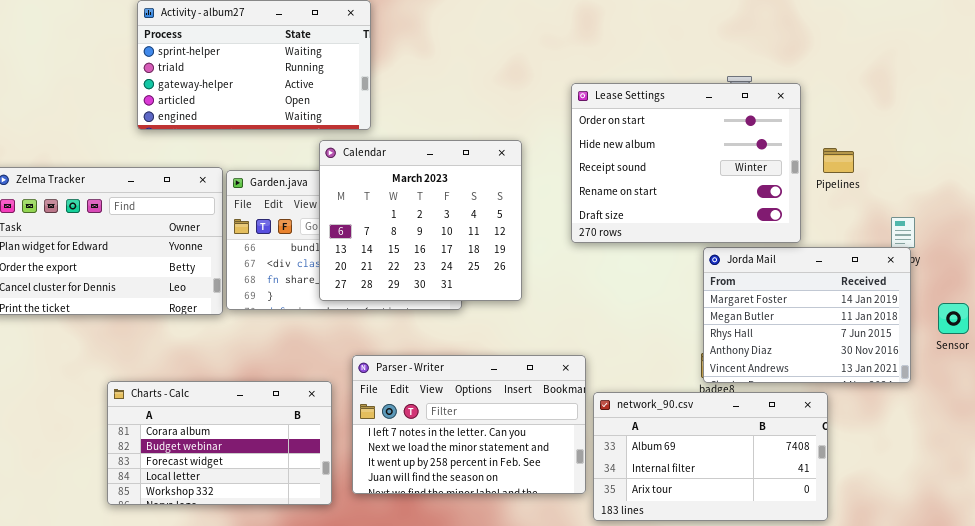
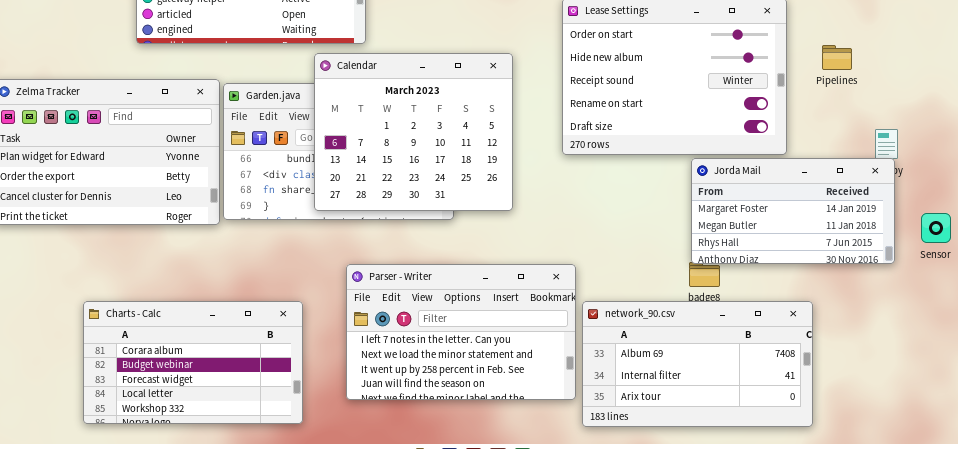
Pipelines: [823,148,854,173] -> [822,45,852,70], moved
Jorda Mail: [703,247,911,383] -> [691,158,895,264], resized
Charts - Calc: [107,381,332,505] -> [83,301,303,424], moved

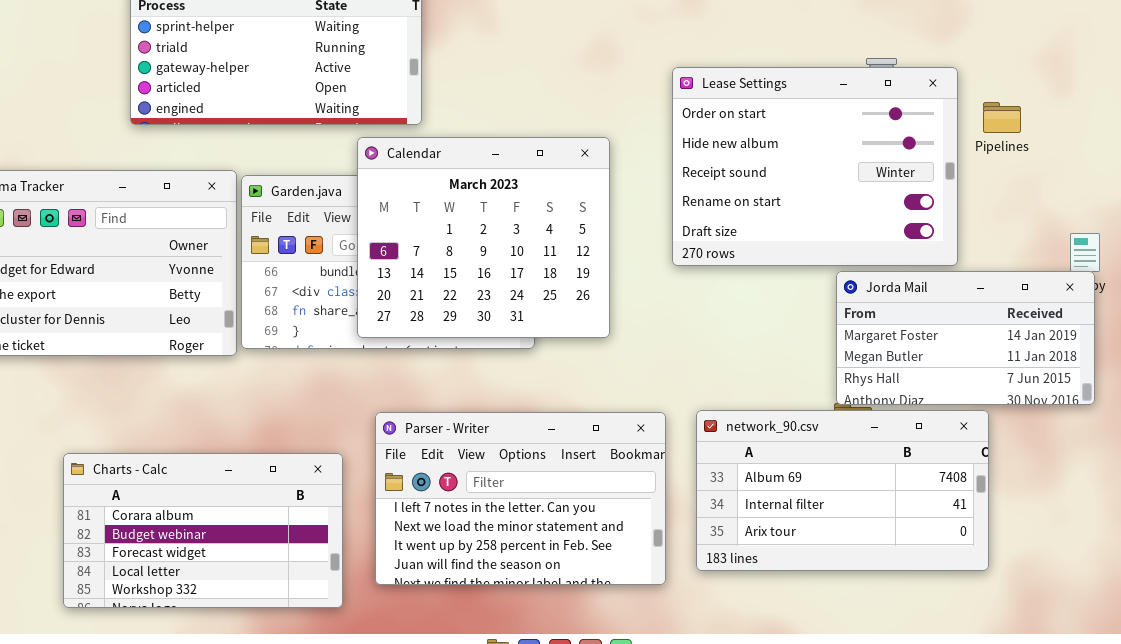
Pipelines: [822,45,852,70] -> [983,102,1021,133], moved
Parser - Writer: [346,264,576,400] -> [375,412,666,585], moved
network_90.csv: [582,301,813,427] -> [696,410,989,571], moved

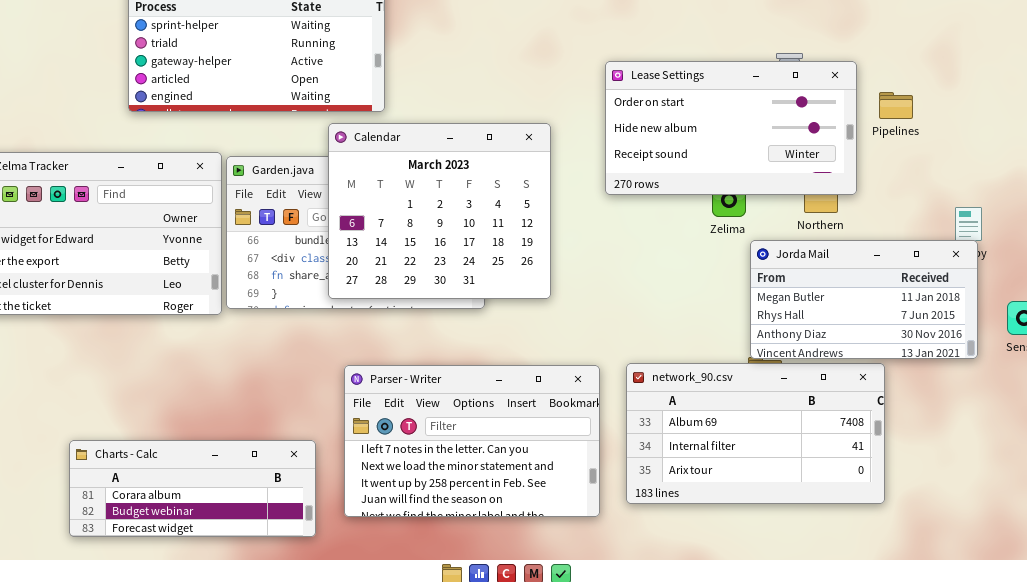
Lease Settings: [672,67,958,266] -> [605,61,857,195], resized
Jorda Mail: [836,271,1095,405] -> [750,240,978,359], scrolled down 1 row
Charts - Calc: [63,453,343,608] -> [69,440,316,537], resized

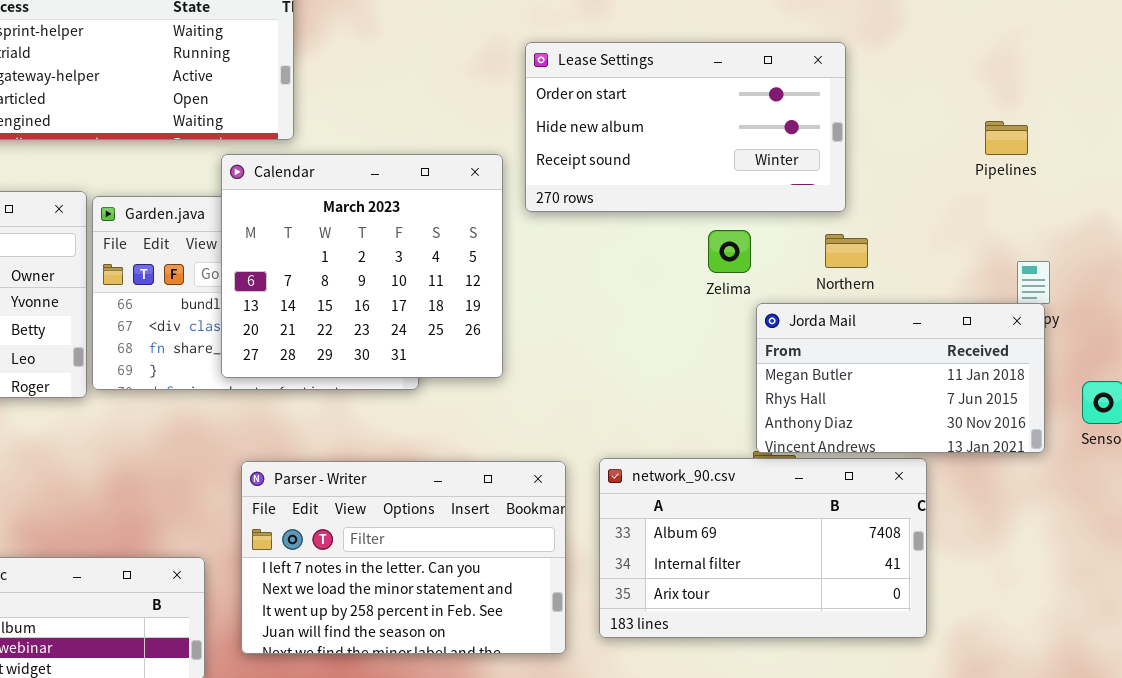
Lease Settings: [605,61,857,195] -> [525,42,846,212], moved
Pipelines: [879,92,913,119] -> [985,121,1028,155], moved

